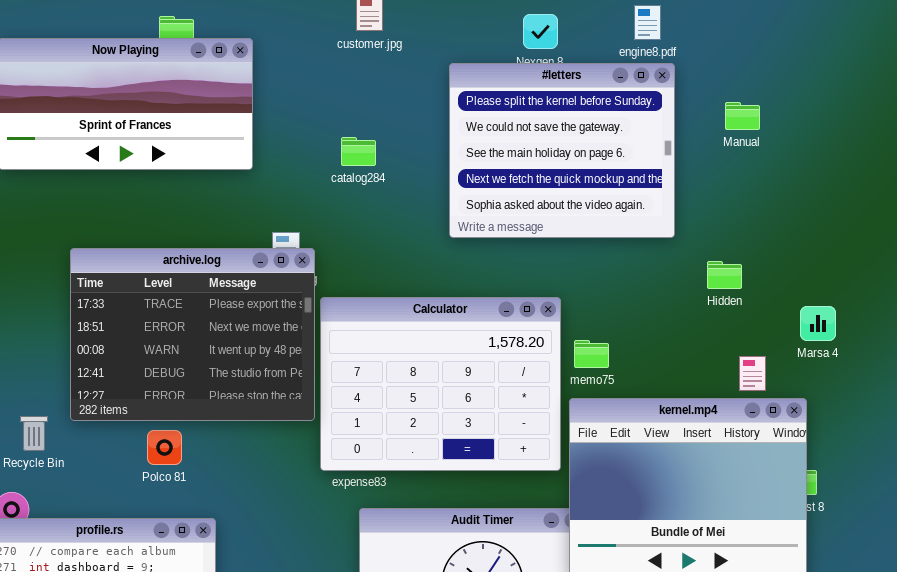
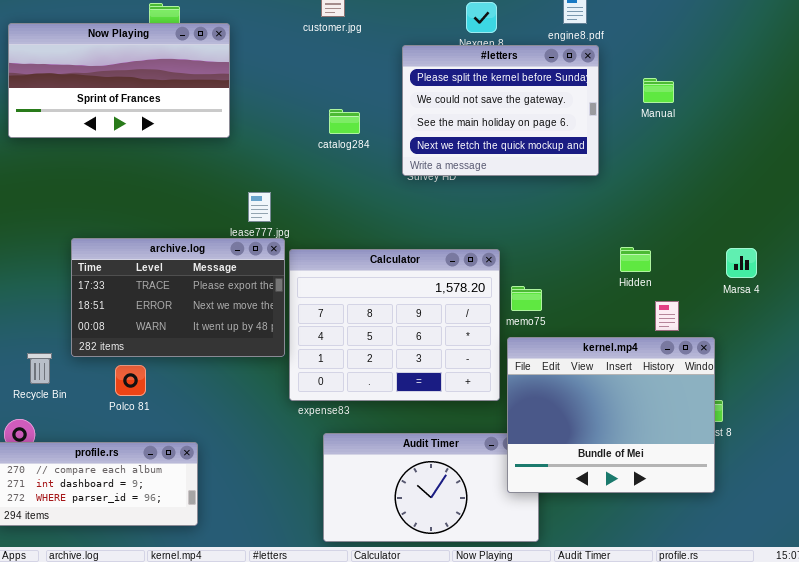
#letters: [449,63,675,238] -> [402,45,599,176], resized
catalog284: [341,137,376,166] -> [329,109,360,134], moved
archive.log: [70,248,315,421] -> [71,238,285,357], resized
Hidden: [707,261,742,289] -> [620,247,651,272], moved
Marsa 4: [800,306,836,341] -> [726,248,757,278], moved
Polco 81: [147,430,182,465] -> [115,365,146,396], moved

